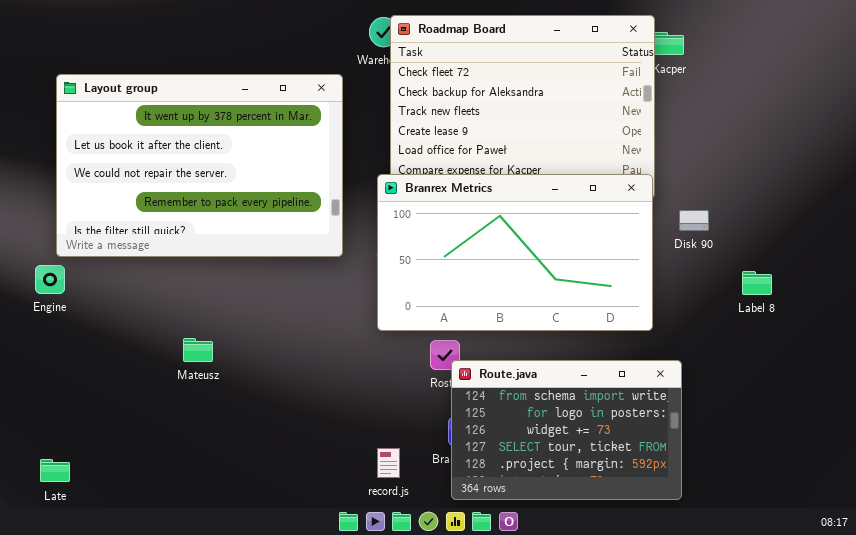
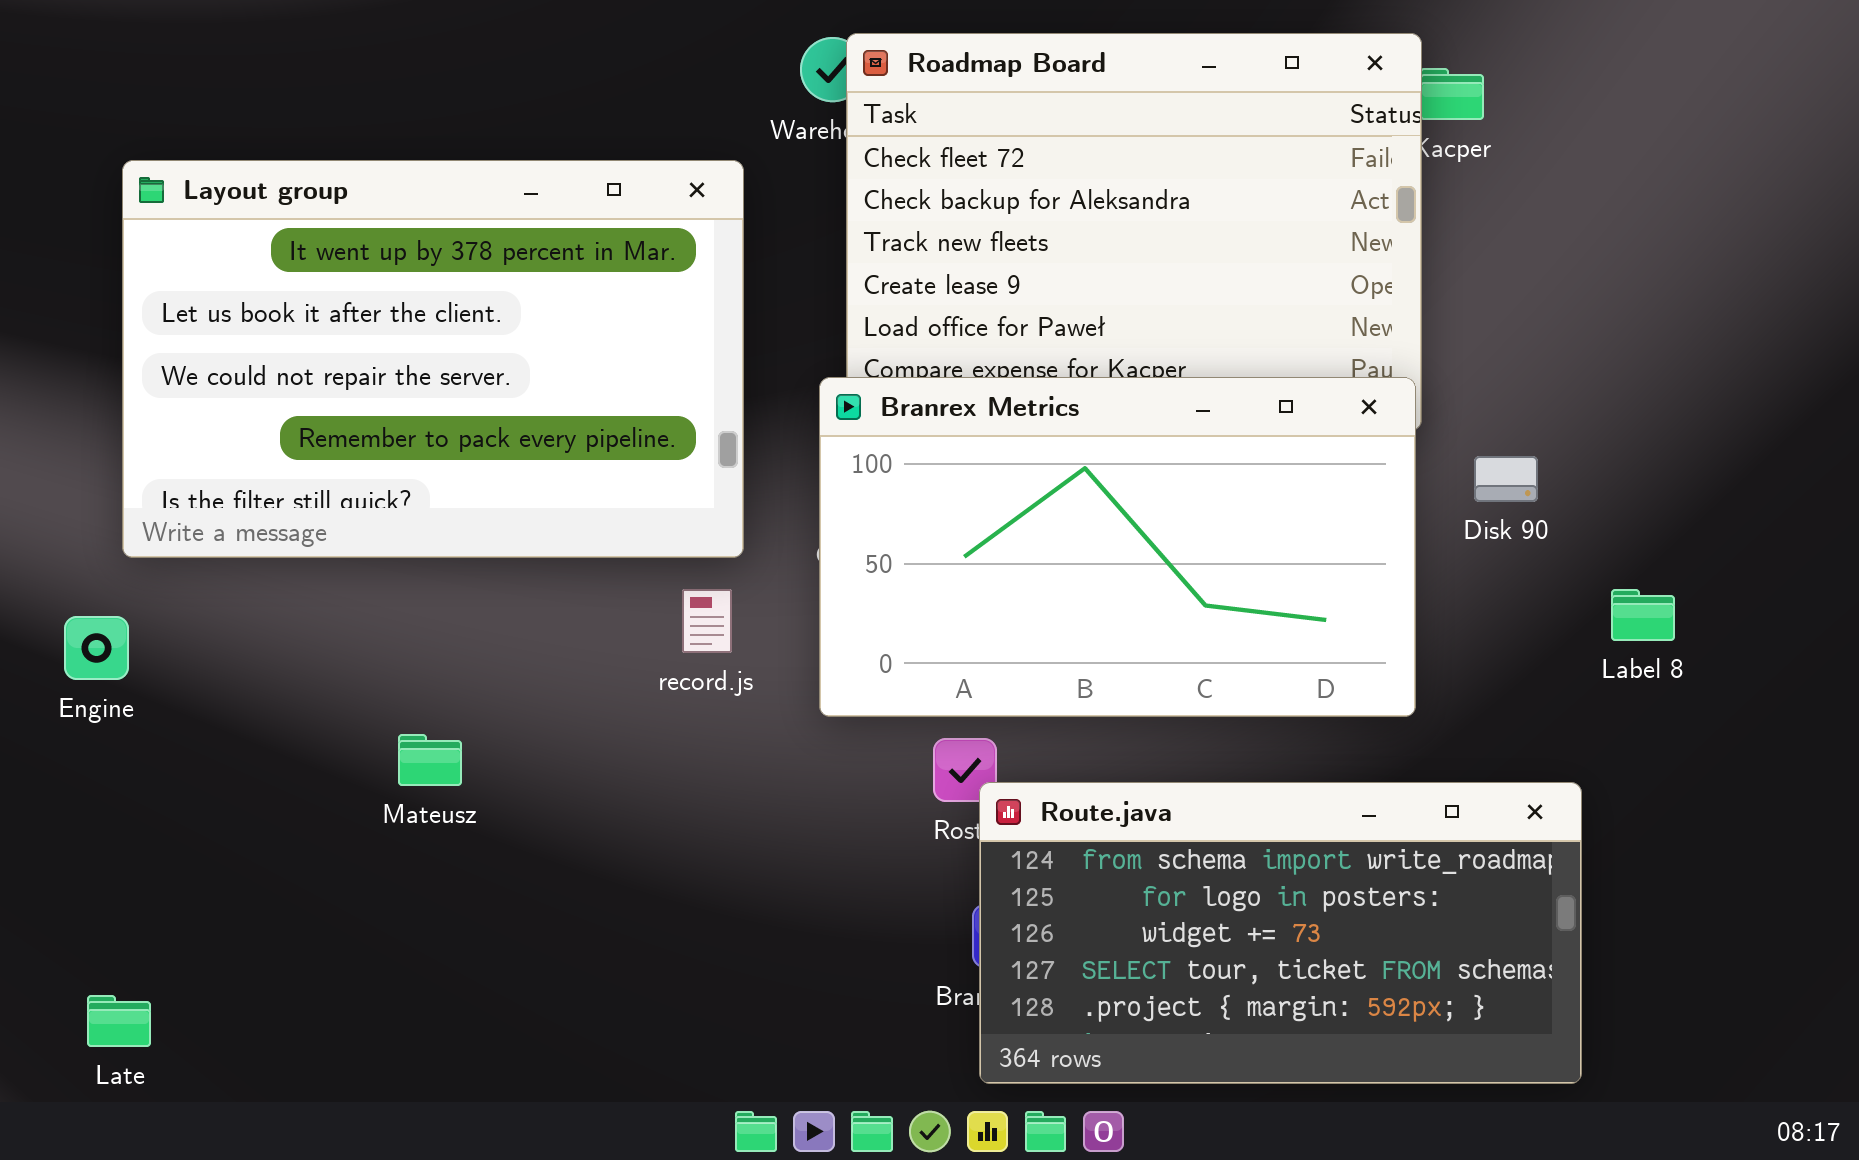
Engine: [35,265,65,294] -> [64,616,129,680], moved
Route.java: [451,360,682,500] -> [979,782,1582,1084], resized
record.js: [377,448,400,478] -> [682,589,732,653], moved

